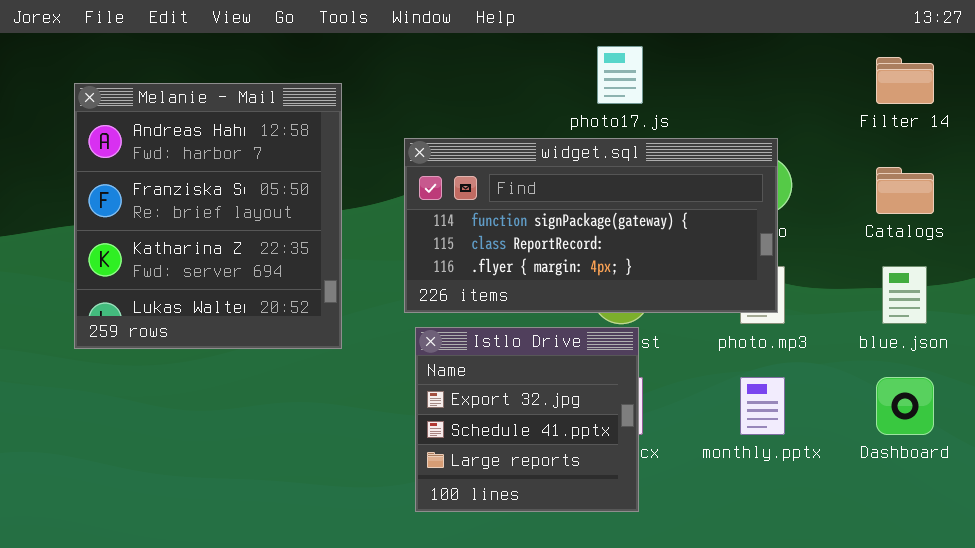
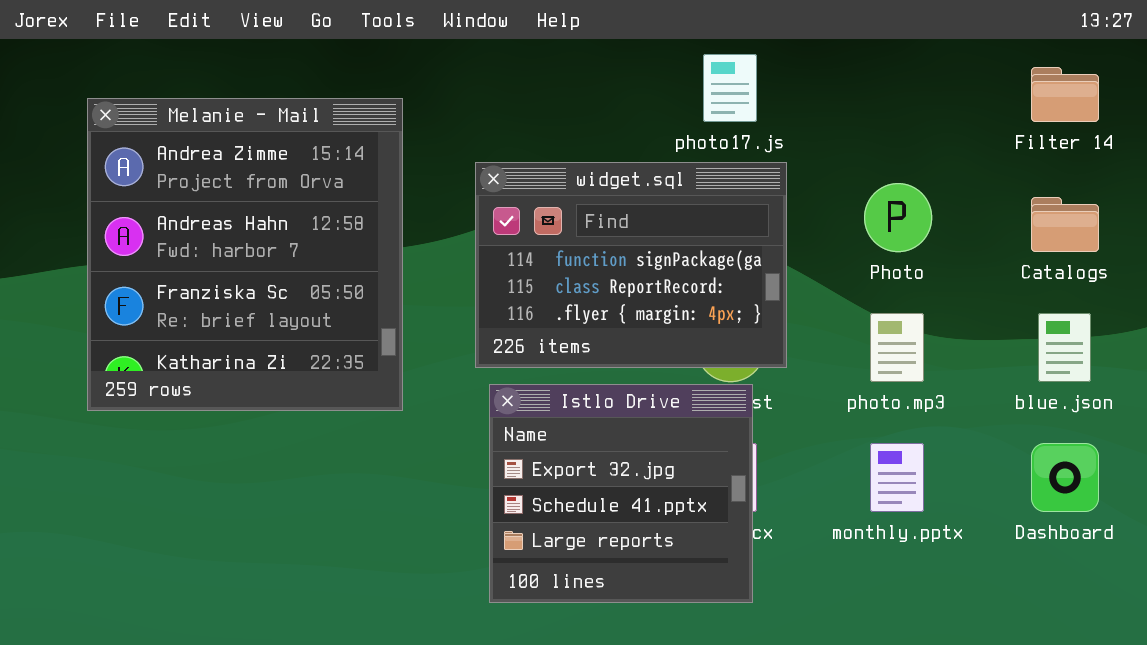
Melanie - Mail: [74,83,342,349] -> [87,98,403,411], scrolled up 1 row
widget.sql: [404,138,778,313] -> [475,162,787,368], resized

